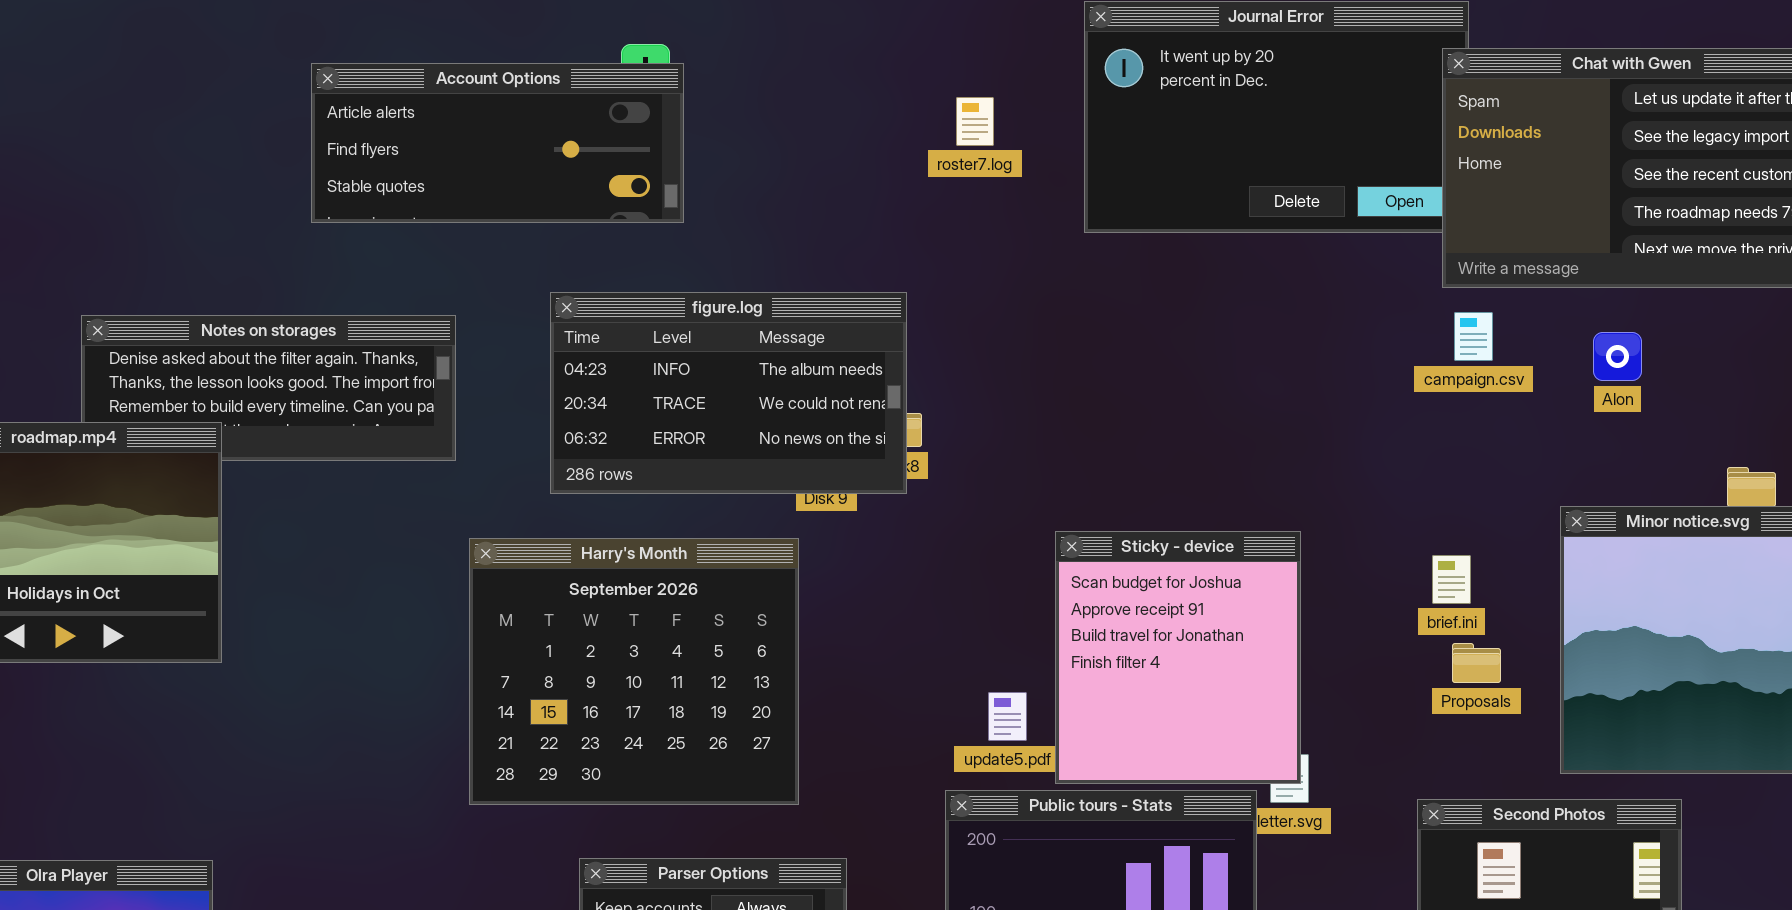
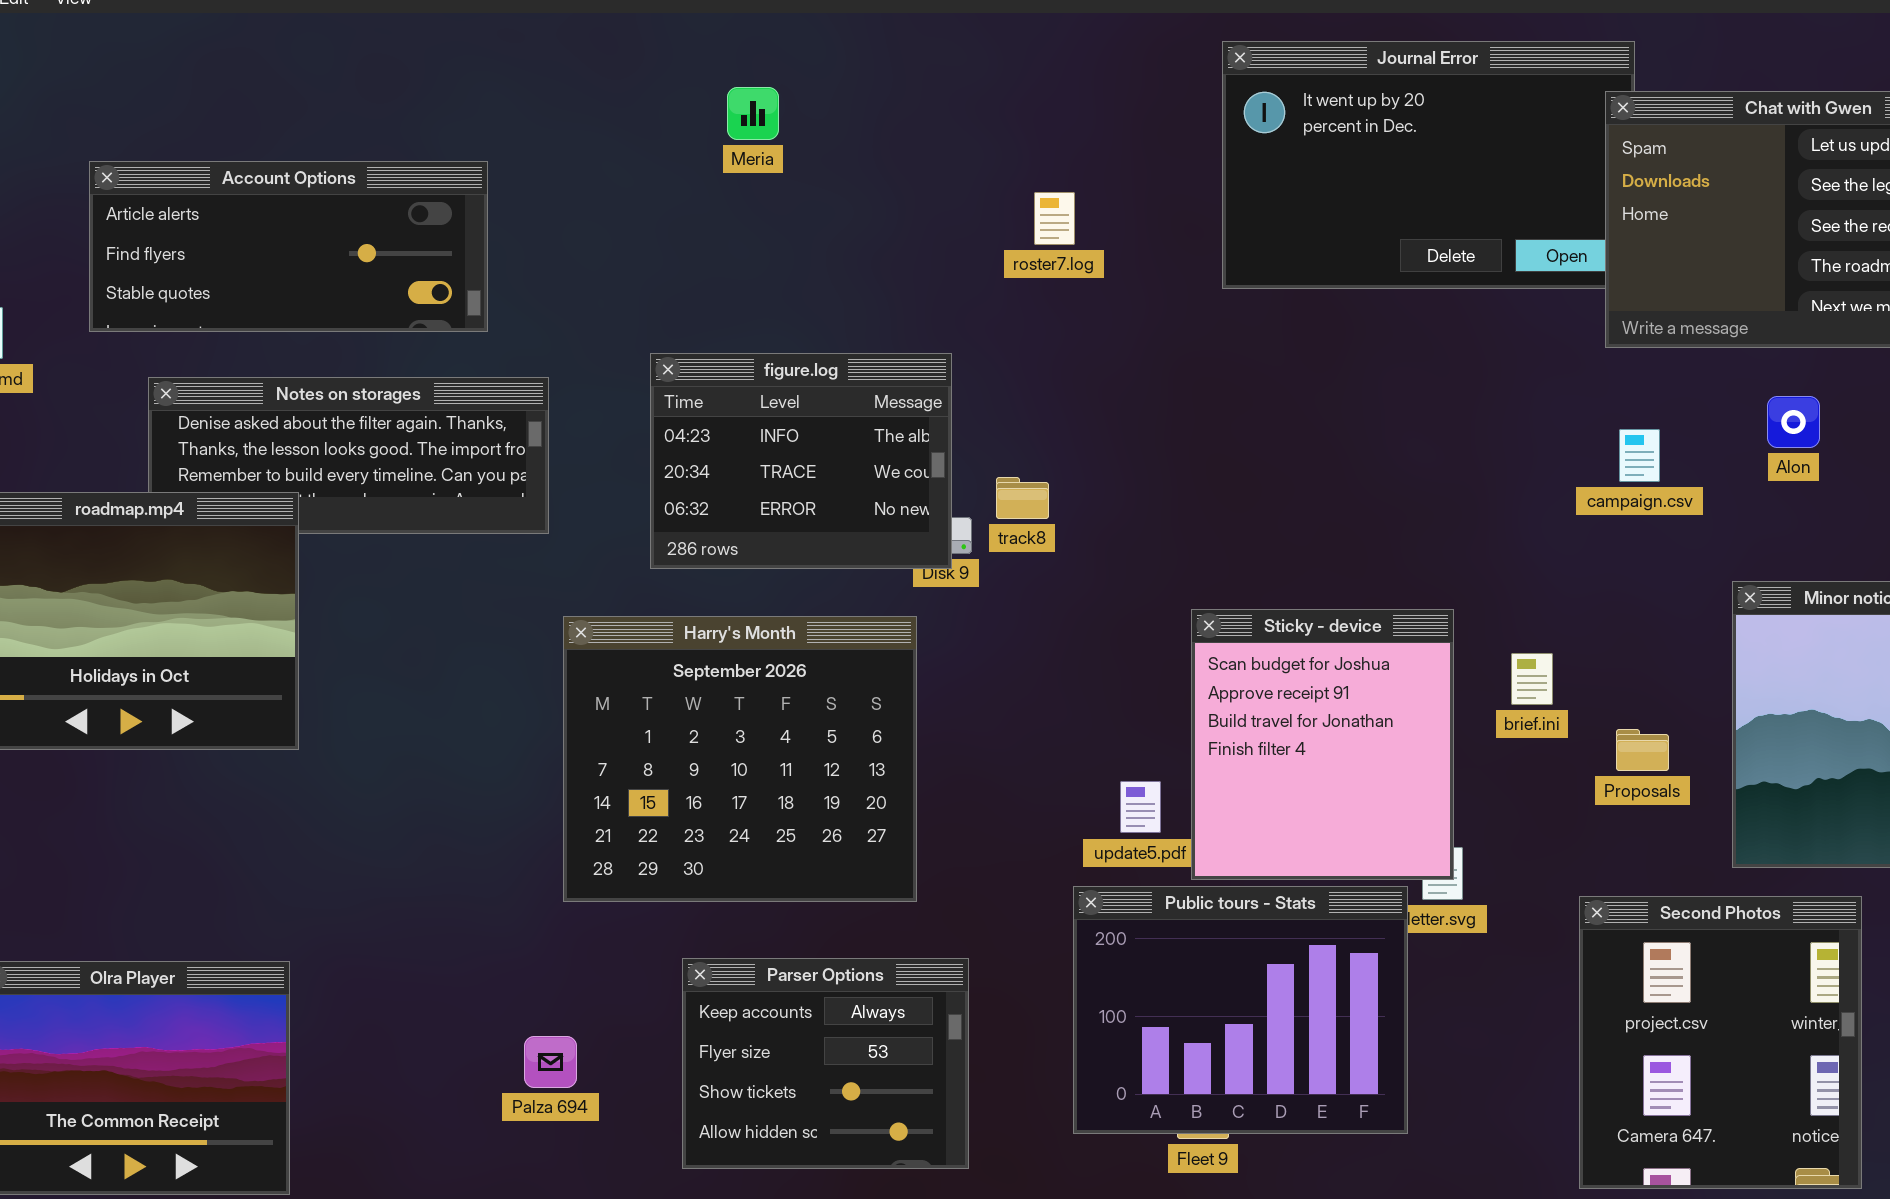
Account Options: [311,63,684,223] -> [89,161,488,332], moved
roster7.log: [956,97,994,146] -> [1034,192,1075,245], moved
figure.log: [550,292,907,494] -> [650,353,952,569], resized
campaign.csv: [1454,312,1493,361] -> [1619,429,1660,482], moved
brief.ini: [1432,555,1471,604] -> [1511,653,1553,705], moved

